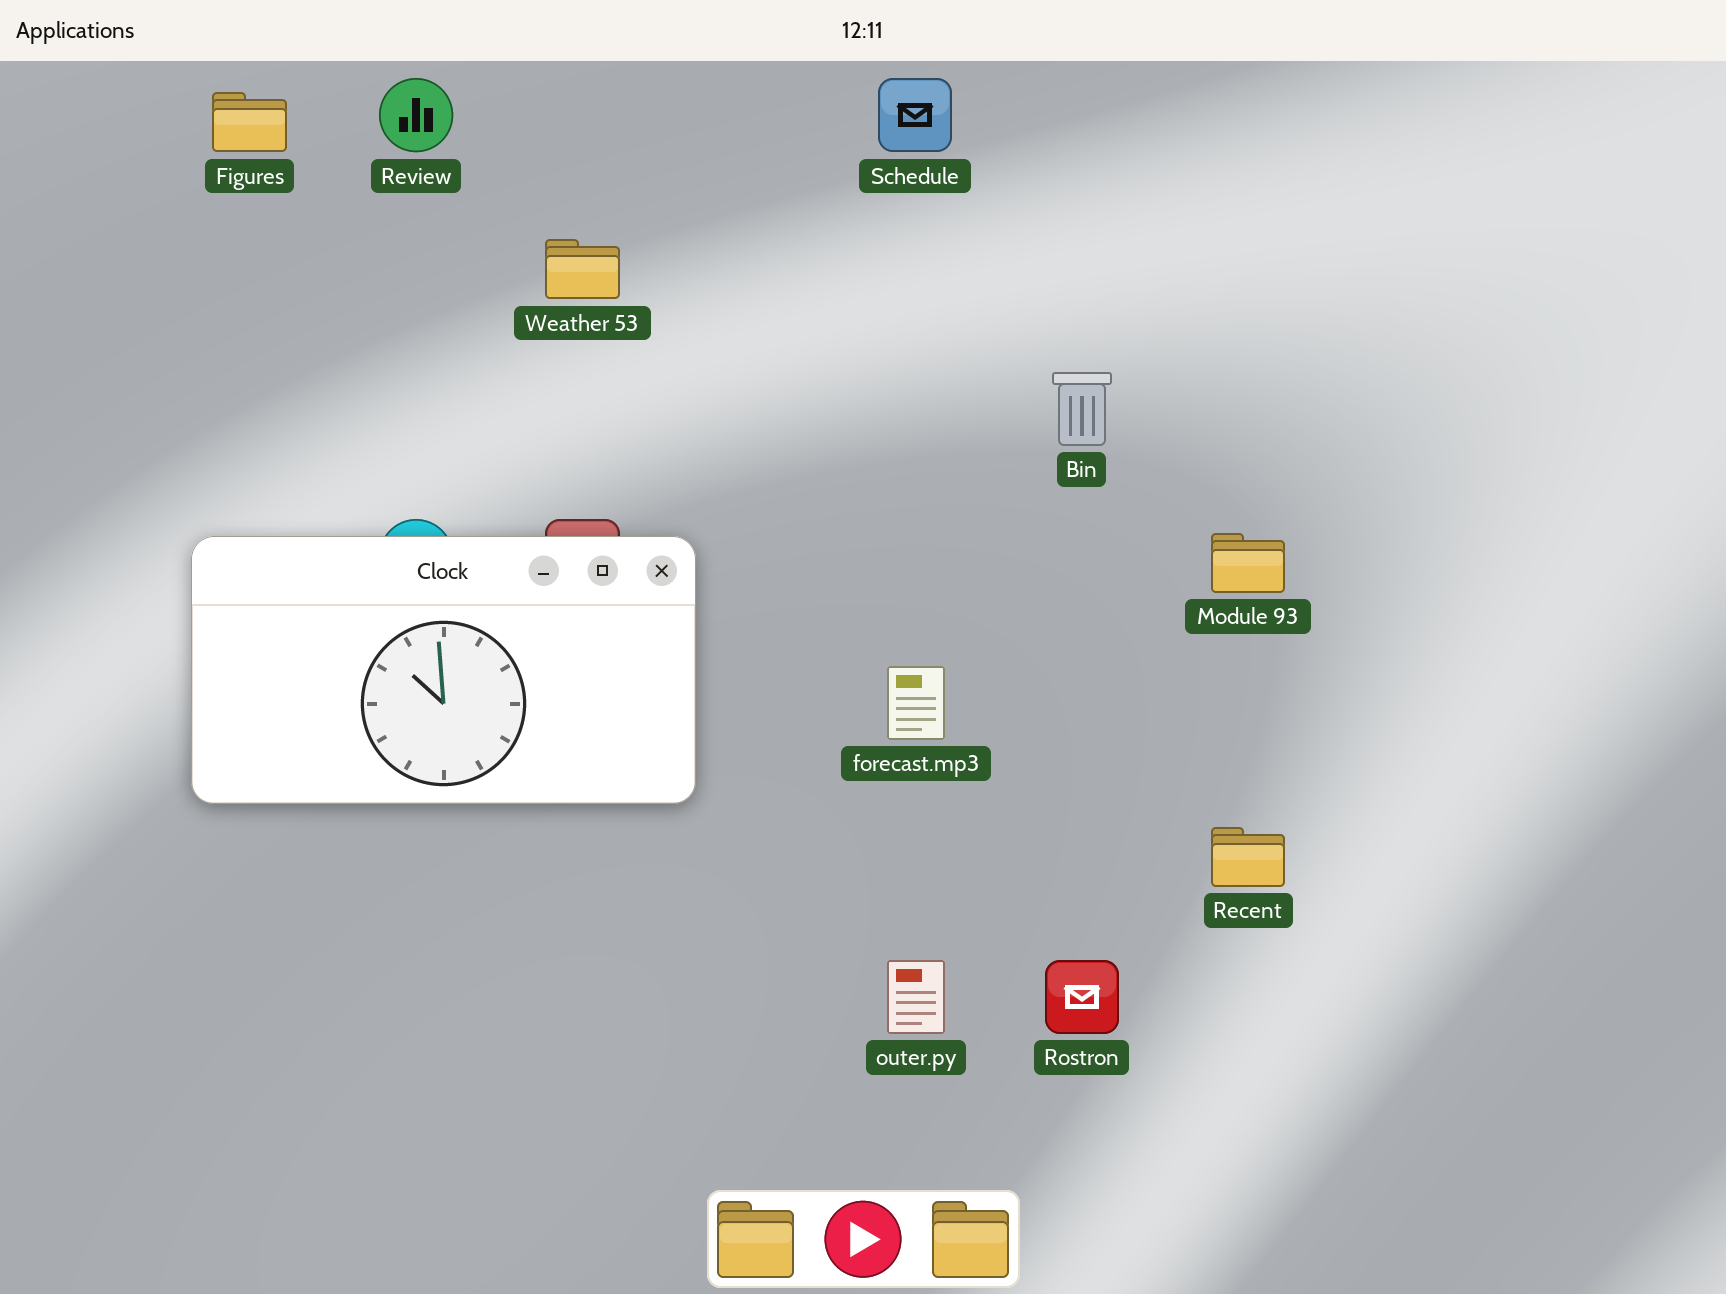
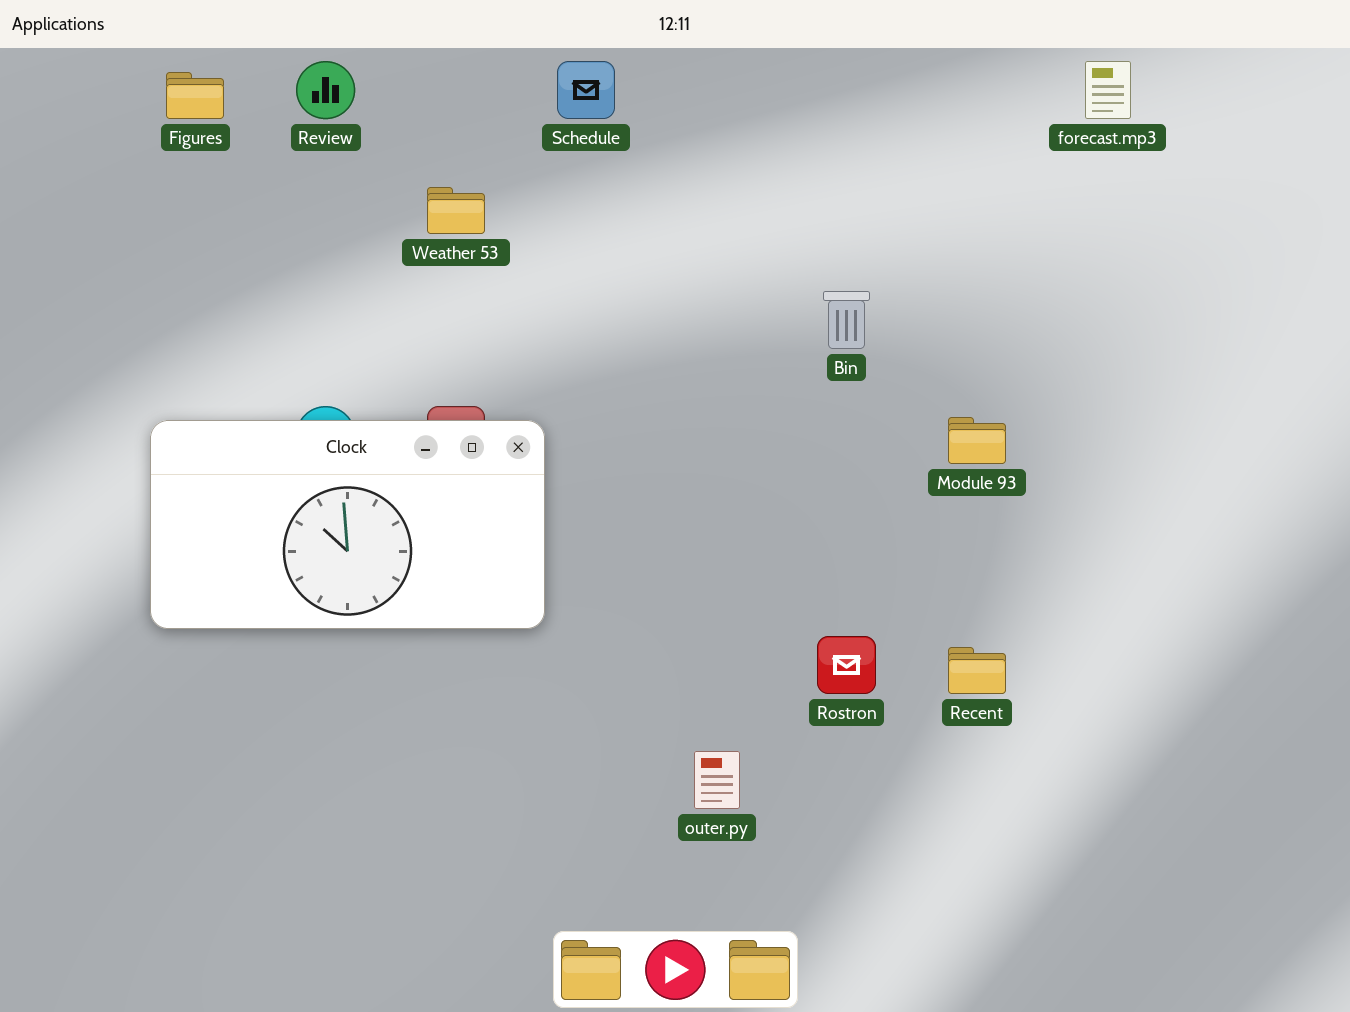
Schedule: [878,78,952,152] -> [557,61,615,119], moved
forecast.mp3: [887,666,945,740] -> [1085,61,1131,119], moved
Rostron: [1045,960,1119,1034] -> [817,636,876,694], moved

